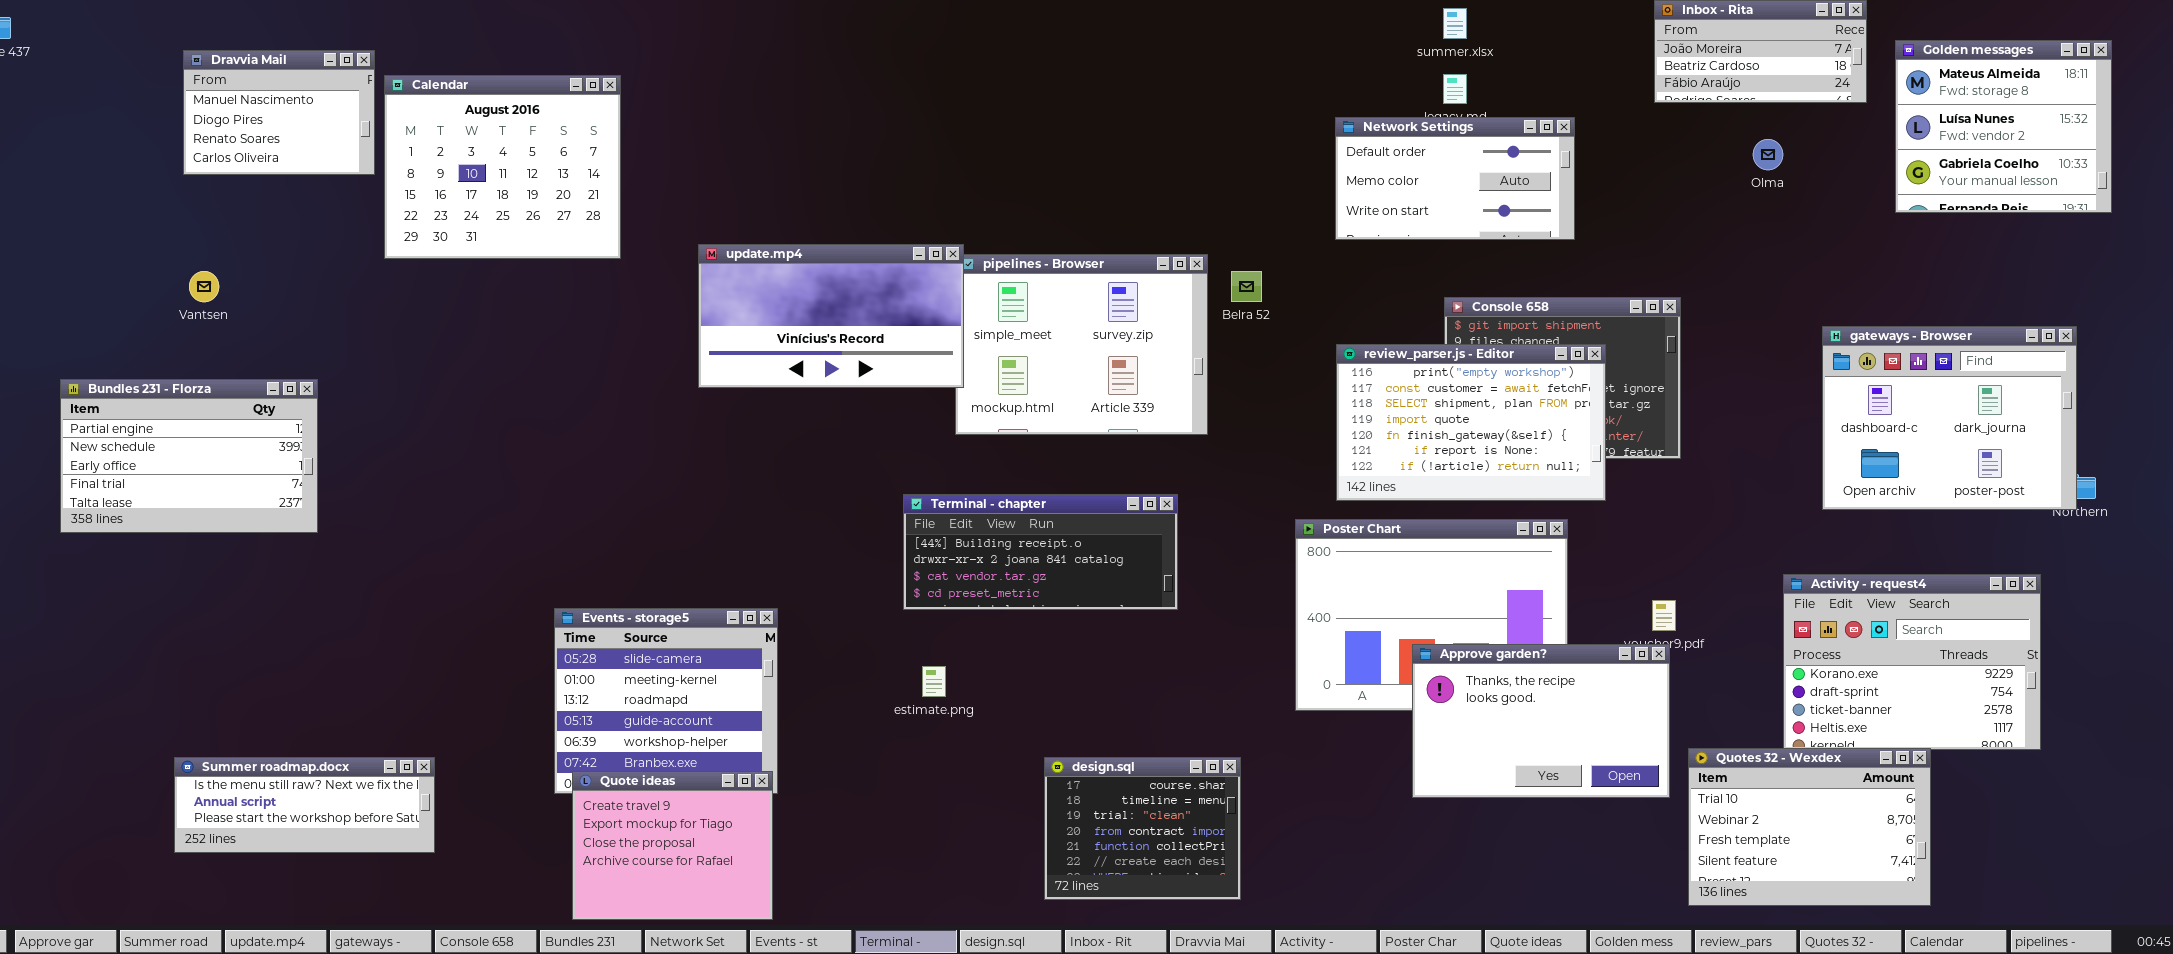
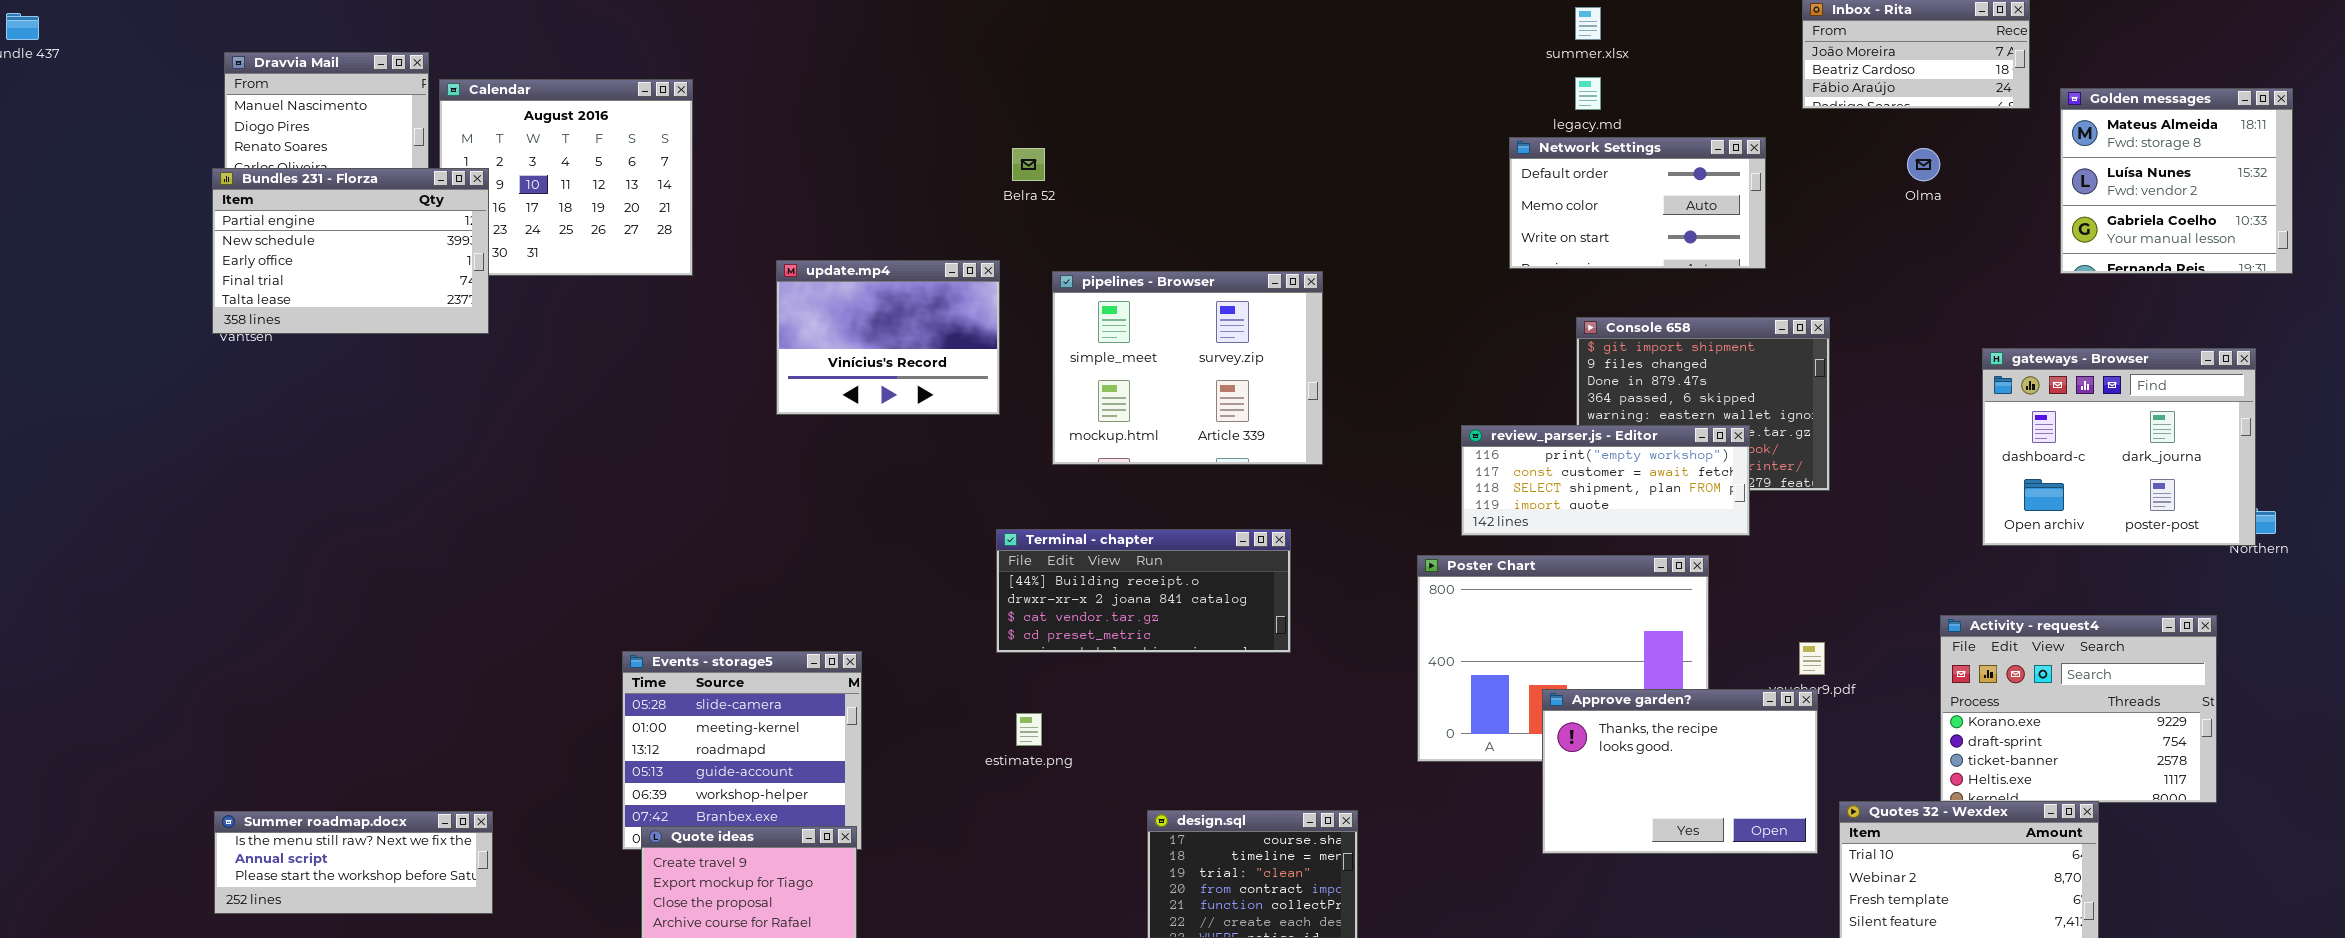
Golden messages: [1895,40,2112,213] -> [2060,88,2293,274], moved
Network Settings: [1335,117,1575,240] -> [1509,137,1766,269], moved
update.mp4: [698,244,964,388] -> [776,260,1000,415], resized
Belra 52: [1231,271,1262,302] -> [1012,148,1045,181], moved
review_parser.js - Editor: [1336,344,1606,501] -> [1461,425,1750,536], resized
Bundles 231 - Florza: [60,379,318,533] -> [212,168,489,334], moved

